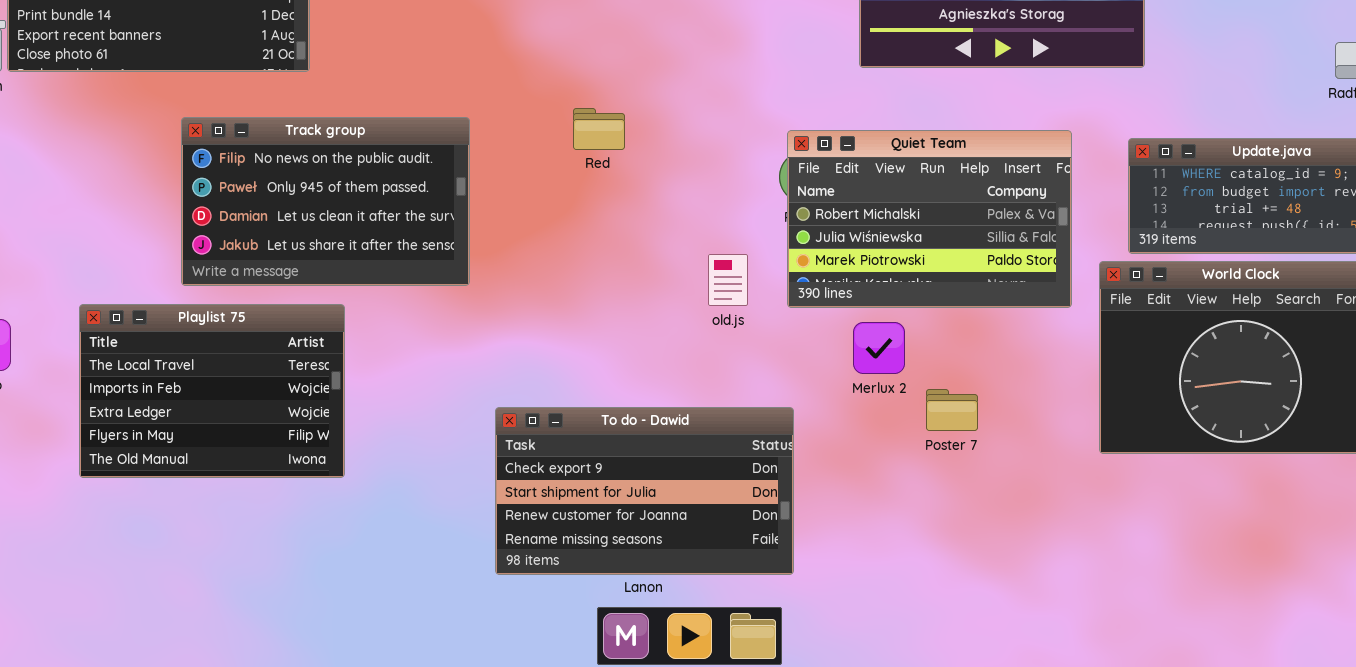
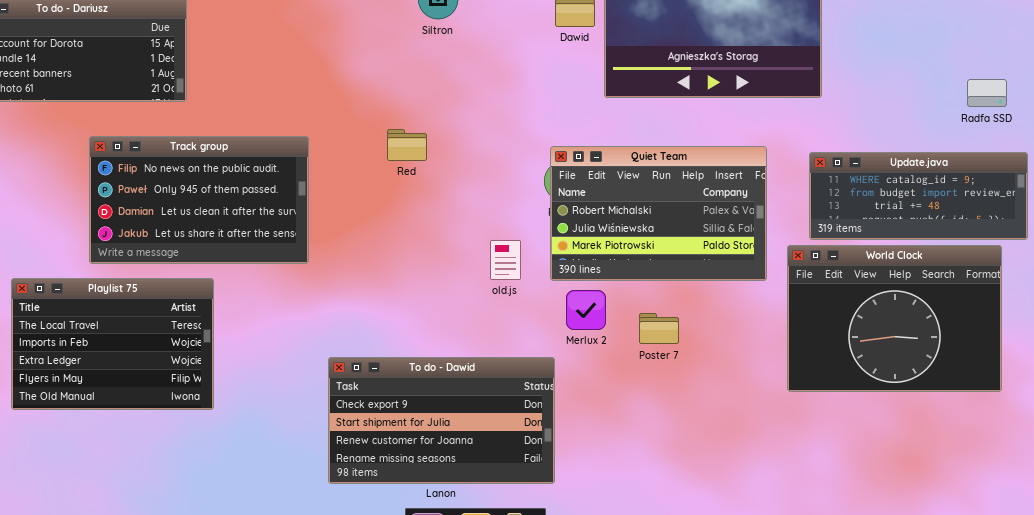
Merlux 2: [853,322,905,374] -> [566,290,606,330], moved
Poster 7: [926,389,978,431] -> [639,313,679,344], moved

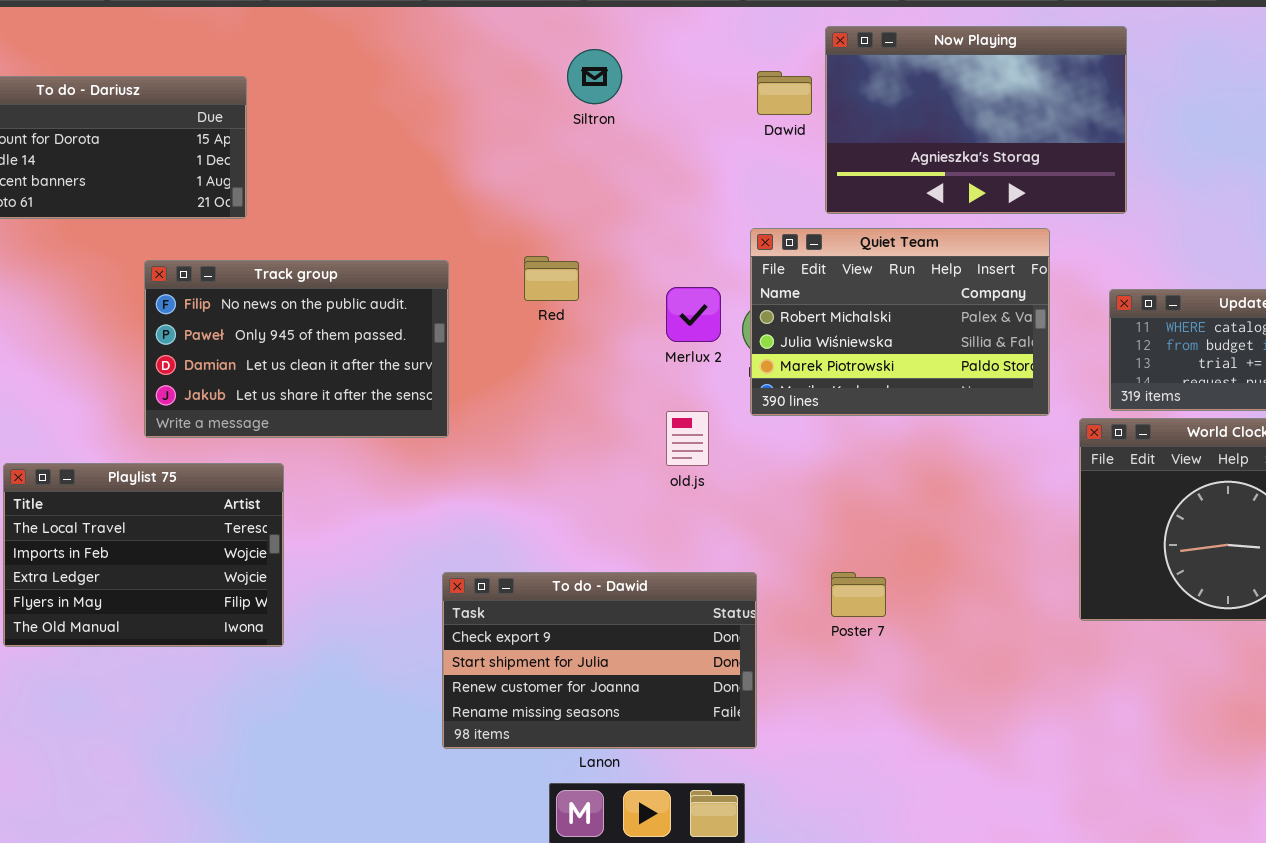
Track group: [89,136,309,264] -> [144,260,449,438], moved
Quiet Team: [550,146,767,281] -> [750,228,1050,416], moved
Merlux 2: [566,290,606,330] -> [666,287,721,342], moved
Poster 7: [639,313,679,344] -> [831,572,886,617], moved

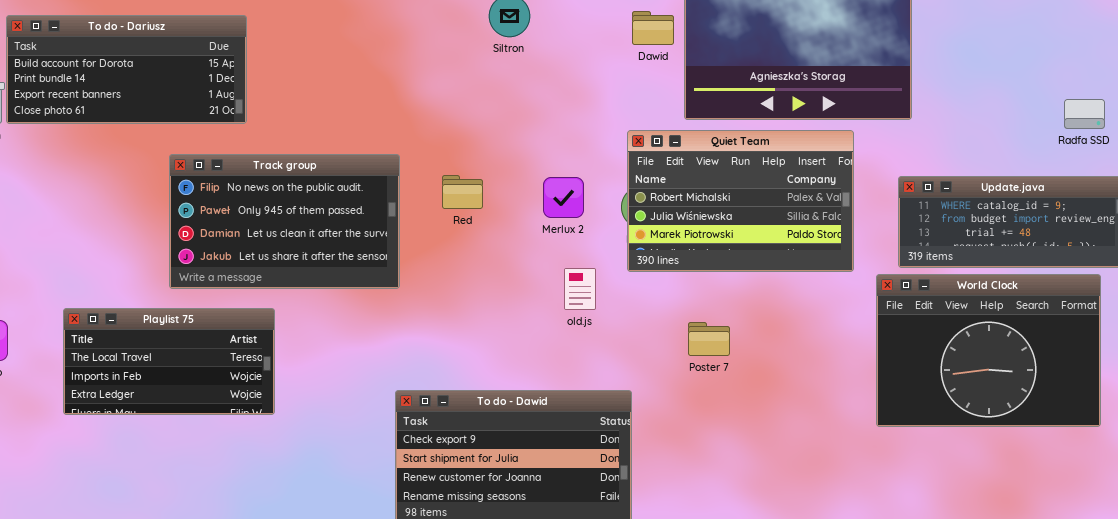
Red: [524,256,579,301] -> [442,175,483,209], moved
Merlux 2: [666,287,721,342] -> [543,177,584,218], moved
Playlist 75: [3,463,284,647] -> [63,308,275,415], resized
Poster 7: [831,572,886,617] -> [688,322,730,356], moved

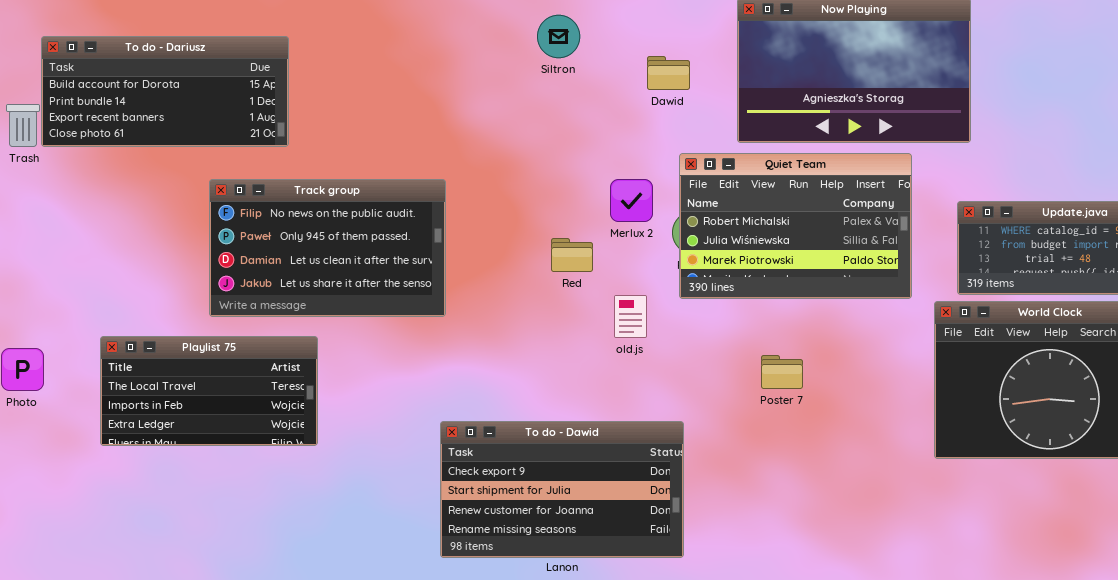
Dawid: [632,11,674,45] -> [647,56,690,90], moved
Red: [442,175,483,209] -> [551,238,593,272], moved
Merlux 2: [543,177,584,218] -> [610,179,653,222], moved
Poster 7: [688,322,730,356] -> [761,355,803,389], moved

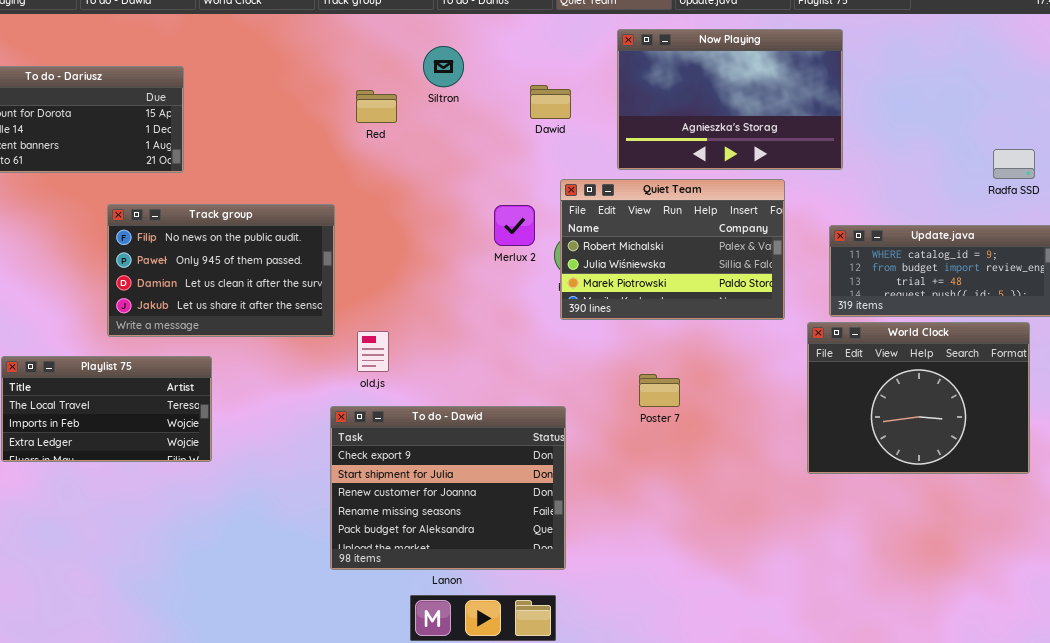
Red: [551,238,593,272] -> [356,90,397,123], moved
old.js: [614,295,647,338] -> [357,331,389,372], moved
To do - Dawid: [440,421,684,558] -> [330,406,566,570], resized

